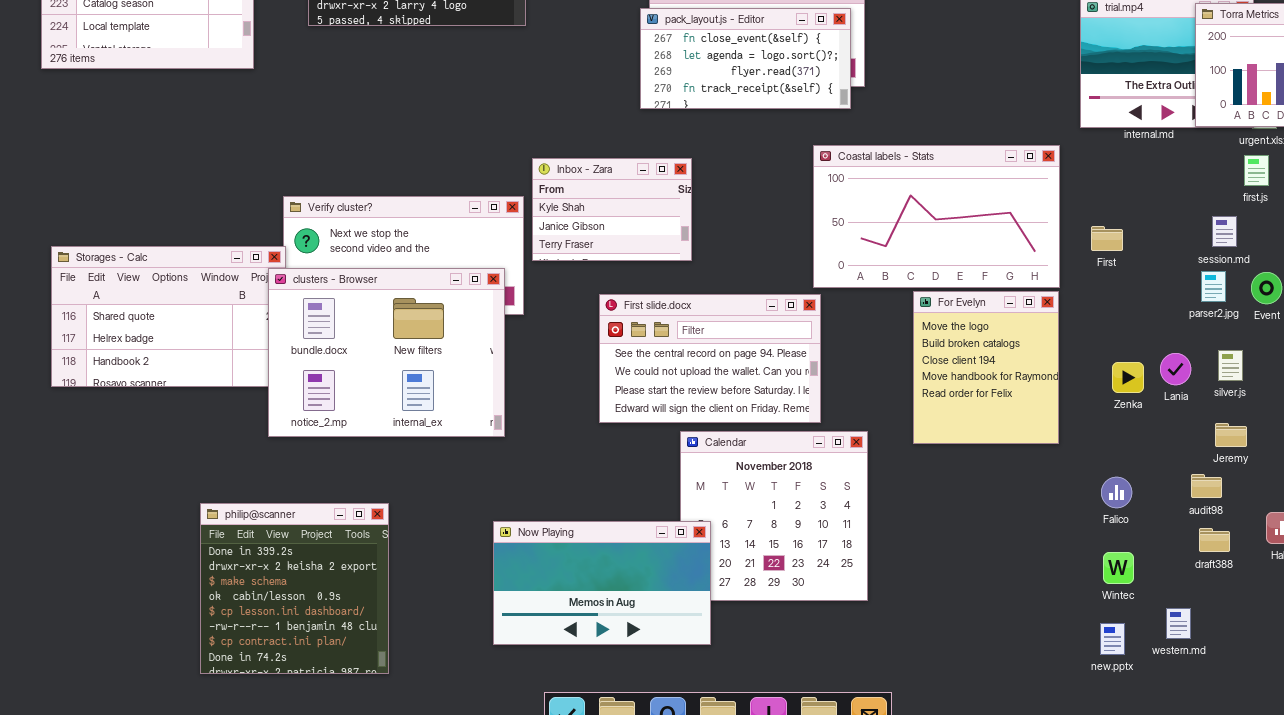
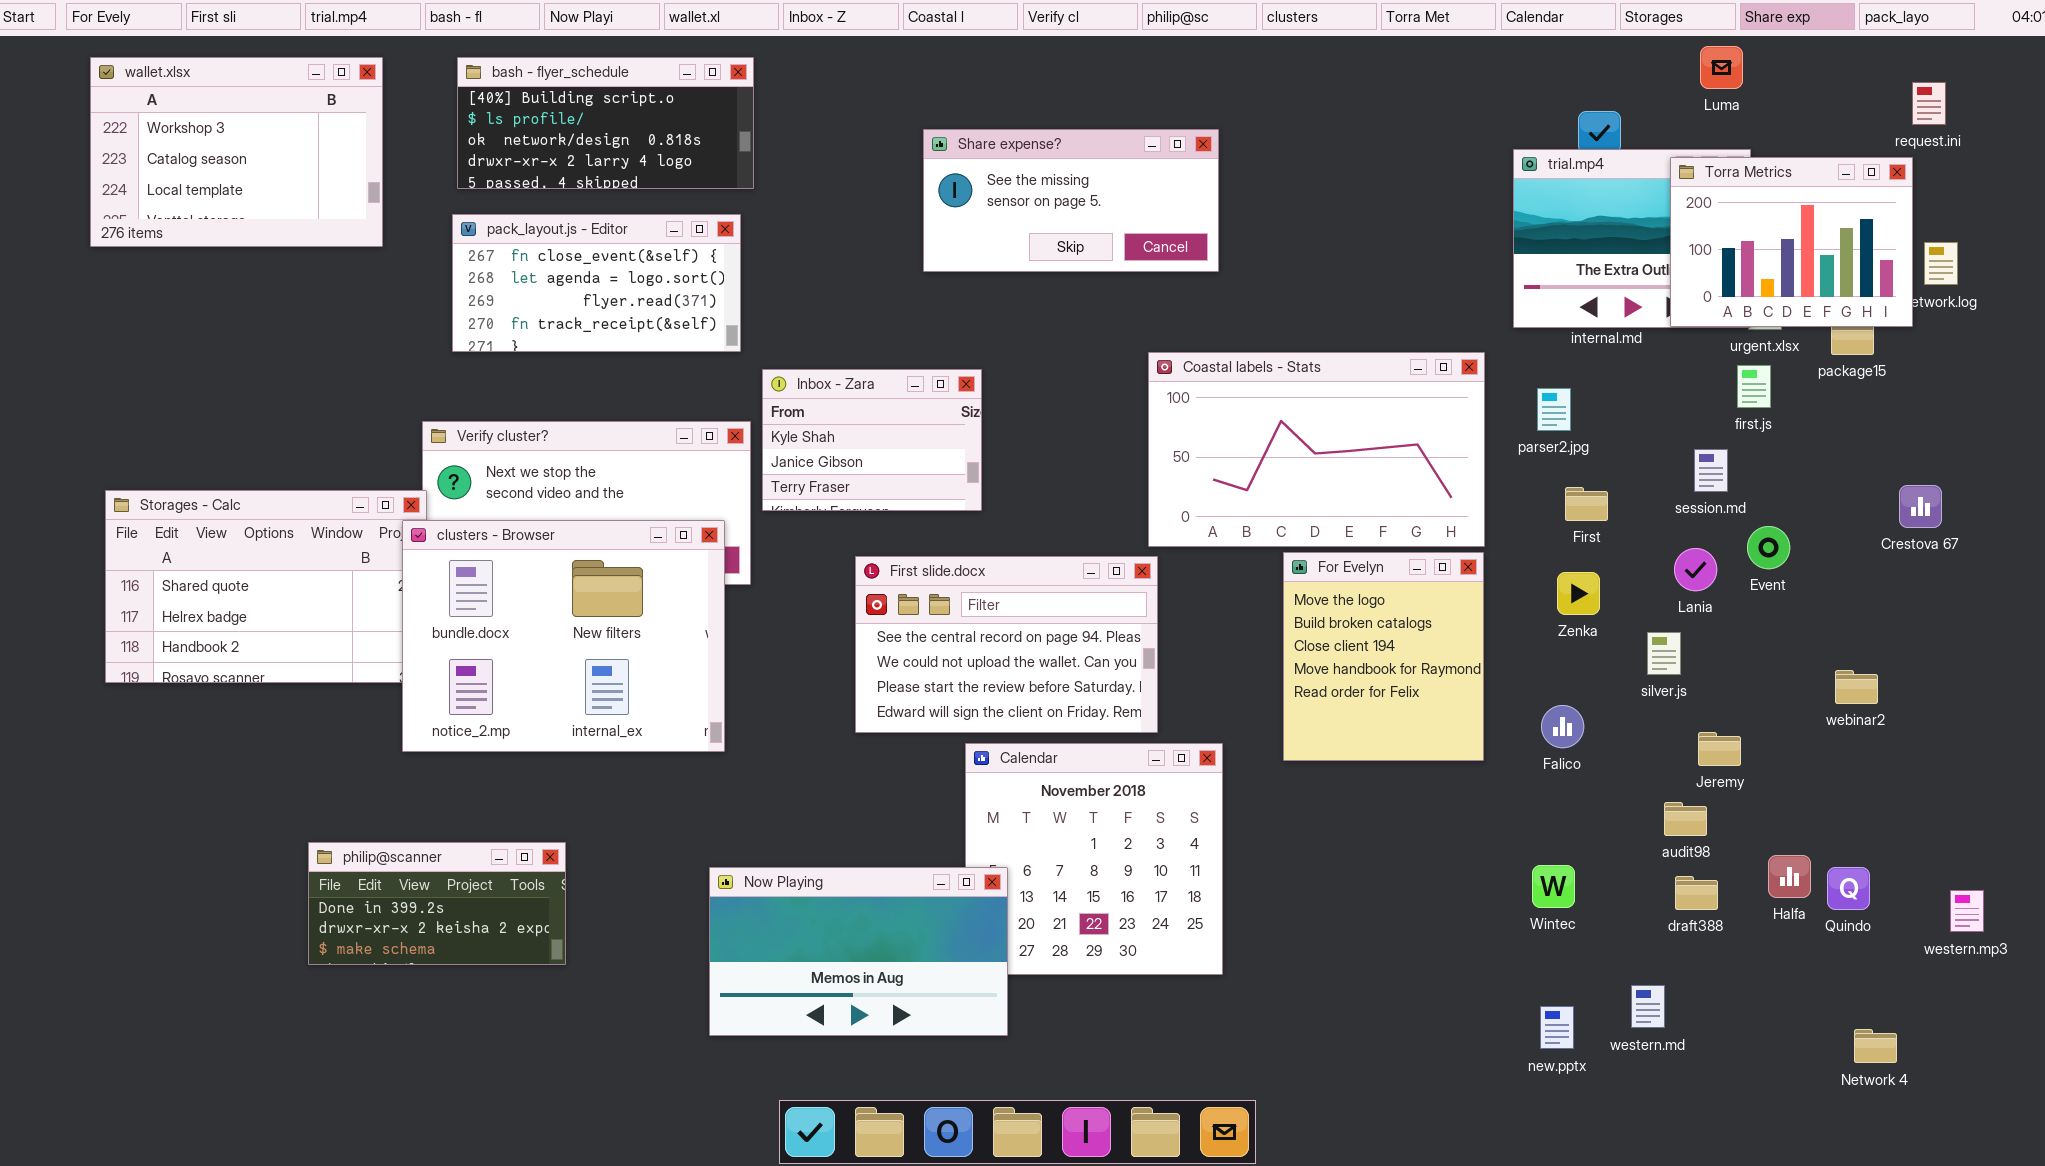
pack_layout.js - Editor: [640,8,851,109] -> [452,214,741,352], moved
First: [1091,226,1123,251] -> [1565,487,1608,521], moved
parser2.jpg: [1201,271,1226,302] -> [1537,388,1571,431], moved
silver.js: [1218,350,1243,381] -> [1647,632,1681,675], moved
Lania: [1160,353,1191,385] -> [1674,548,1717,591], moved
Zenka: [1112,362,1144,393] -> [1557,572,1600,615], moved
Falico: [1101,477,1132,508] -> [1541,705,1584,748], moved
philip@scanner: [200,503,389,674] -> [308,842,566,965], resized
Wintec: [1103,552,1134,584] -> [1532,865,1575,908], moved

